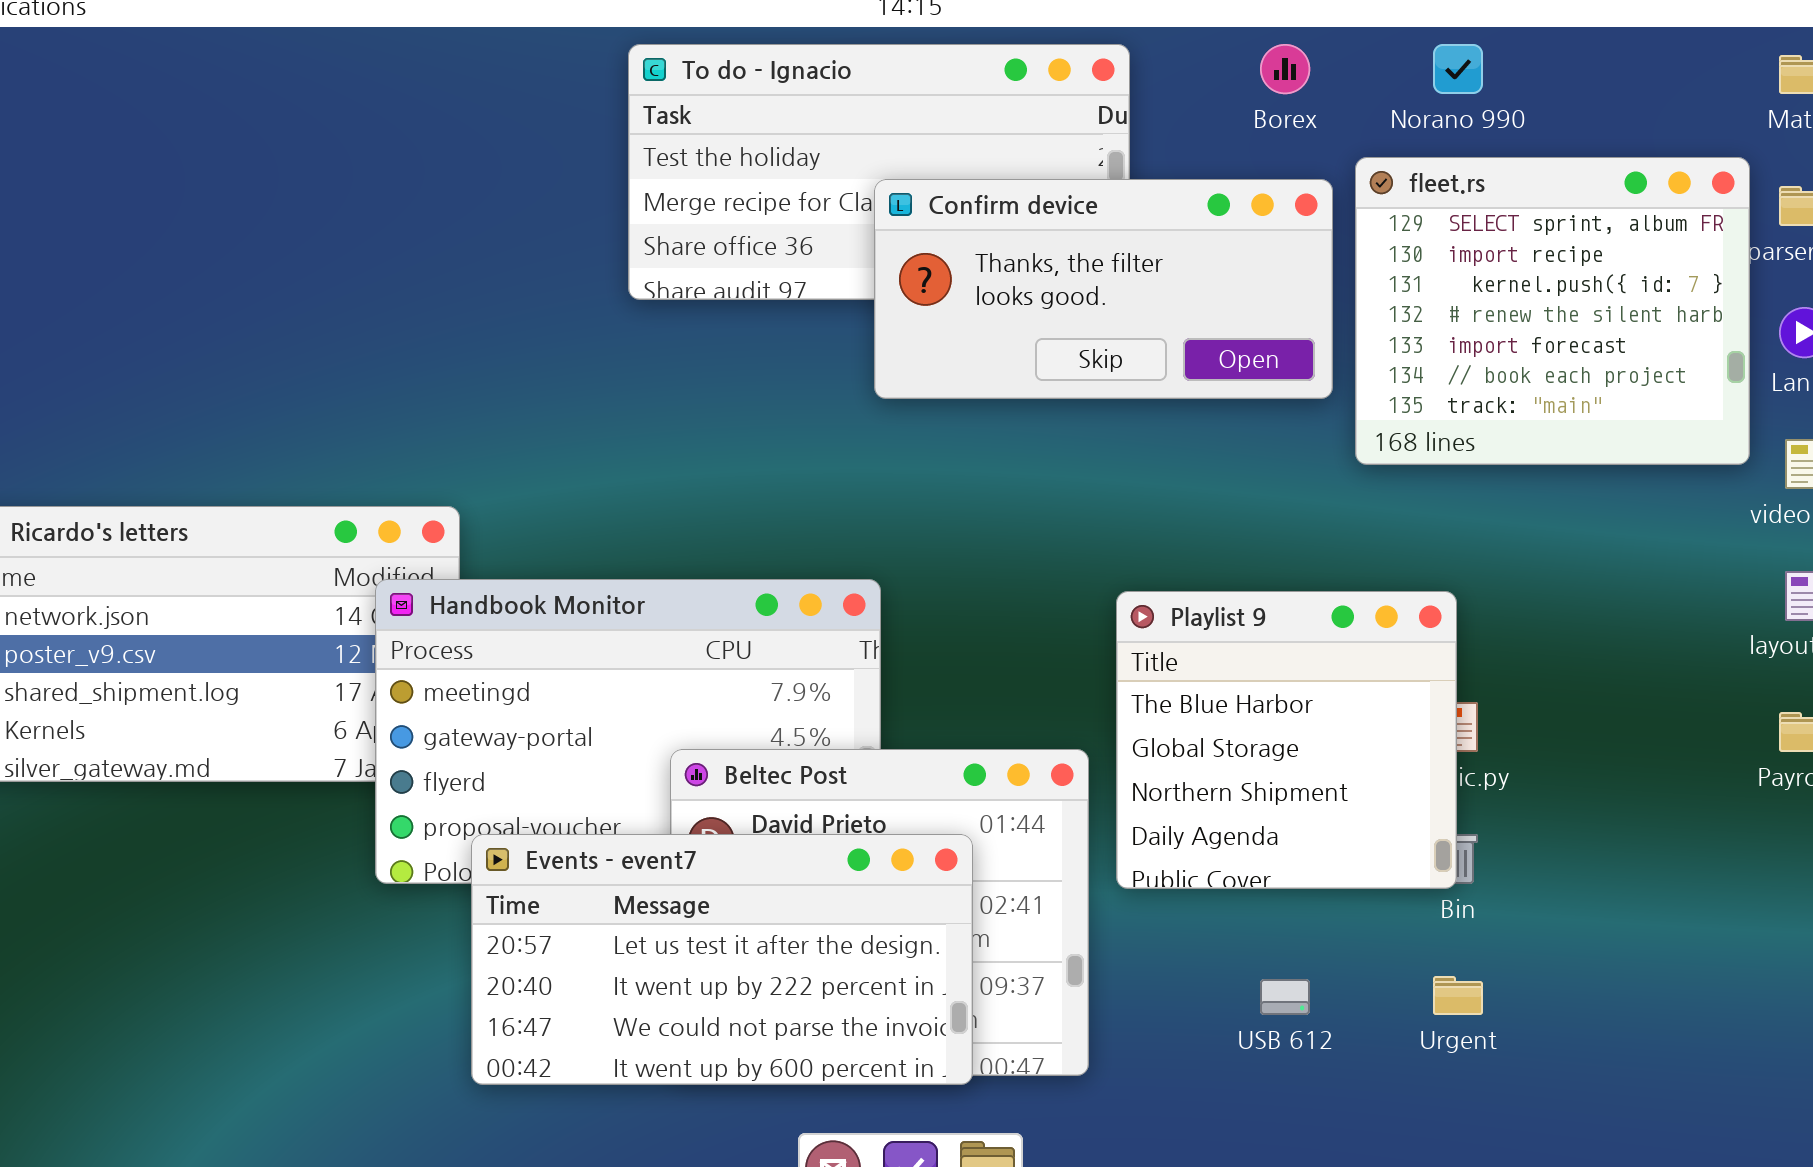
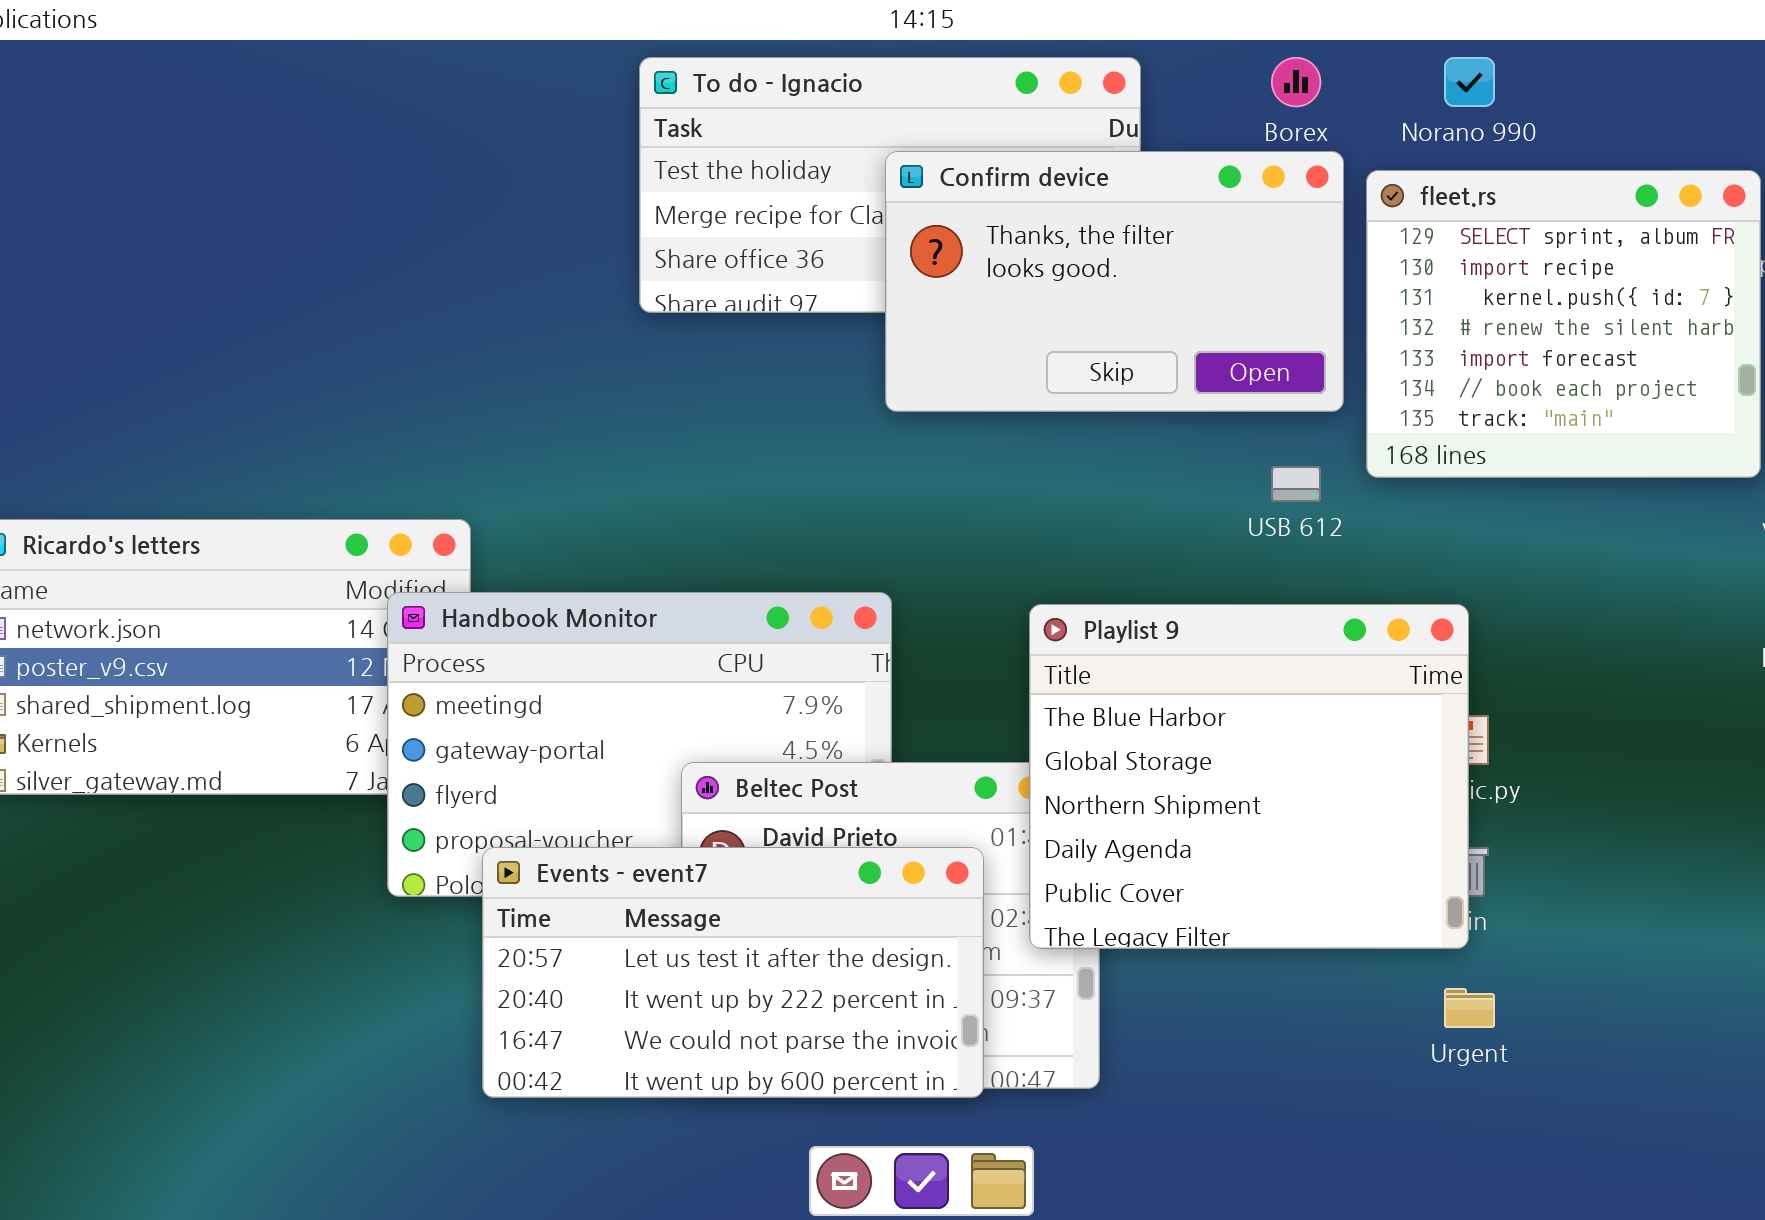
Confirm device: [874,179,1333,399] -> [885,151,1344,412], resized
Playlist 9: [1116,591,1457,889] -> [1029,604,1469,949], resized
USB 612: [1260,979,1310,1015] -> [1271,466,1321,502], moved

